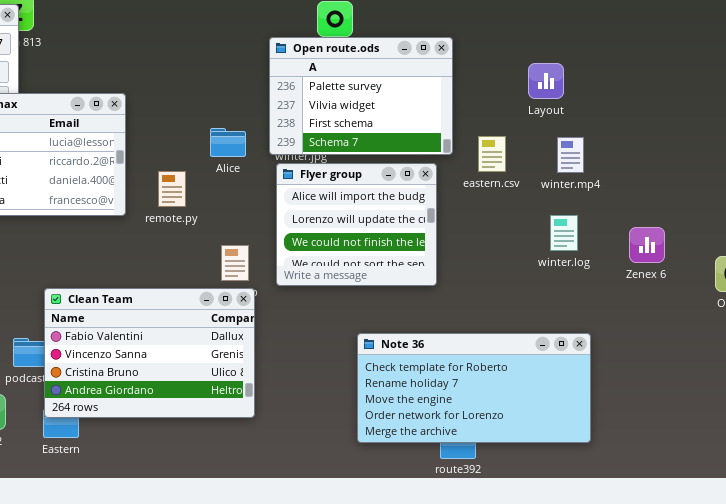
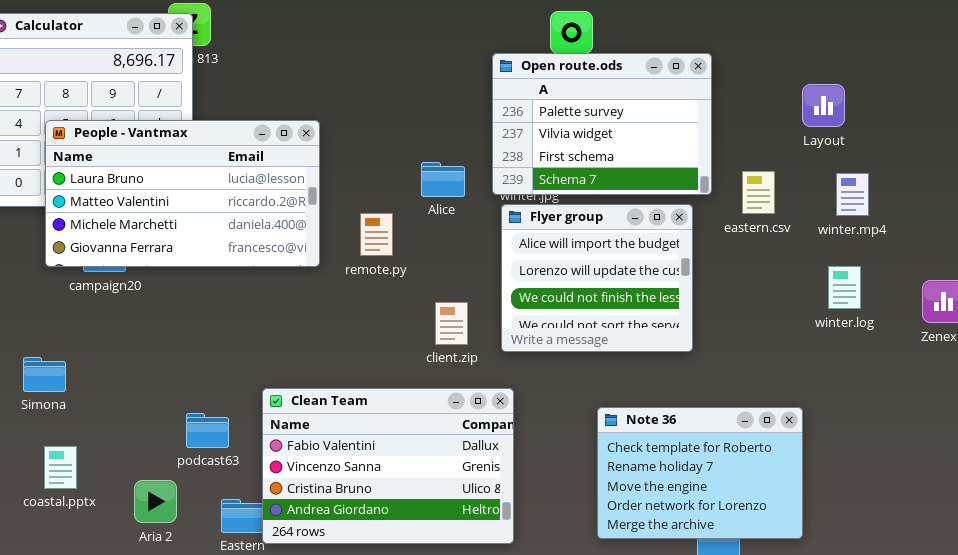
Clean Team: [44,288,255,418] -> [262,388,514,544], moved
Note 36: [357,333,591,443] -> [597,407,803,539], resized

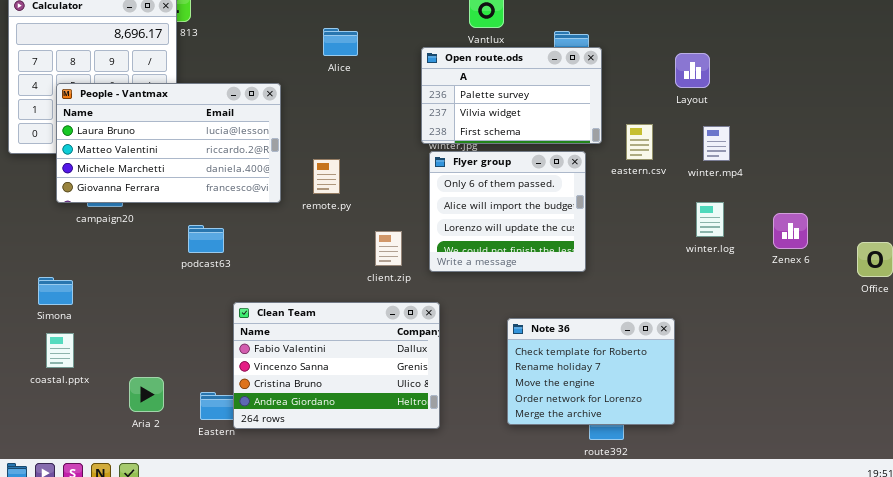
Open route.ods: [492,53,712,195] -> [421,47,602,144], resized
Alice: [421,162,465,197] -> [323,28,358,56], moved
Flyer group: [501,204,693,352] -> [429,151,586,272], scrolled up 1 row
podcast63: [186,413,229,448] -> [188,225,224,253], moved
coastal.pptx: [44,446,77,489] -> [46,333,74,368], moved

